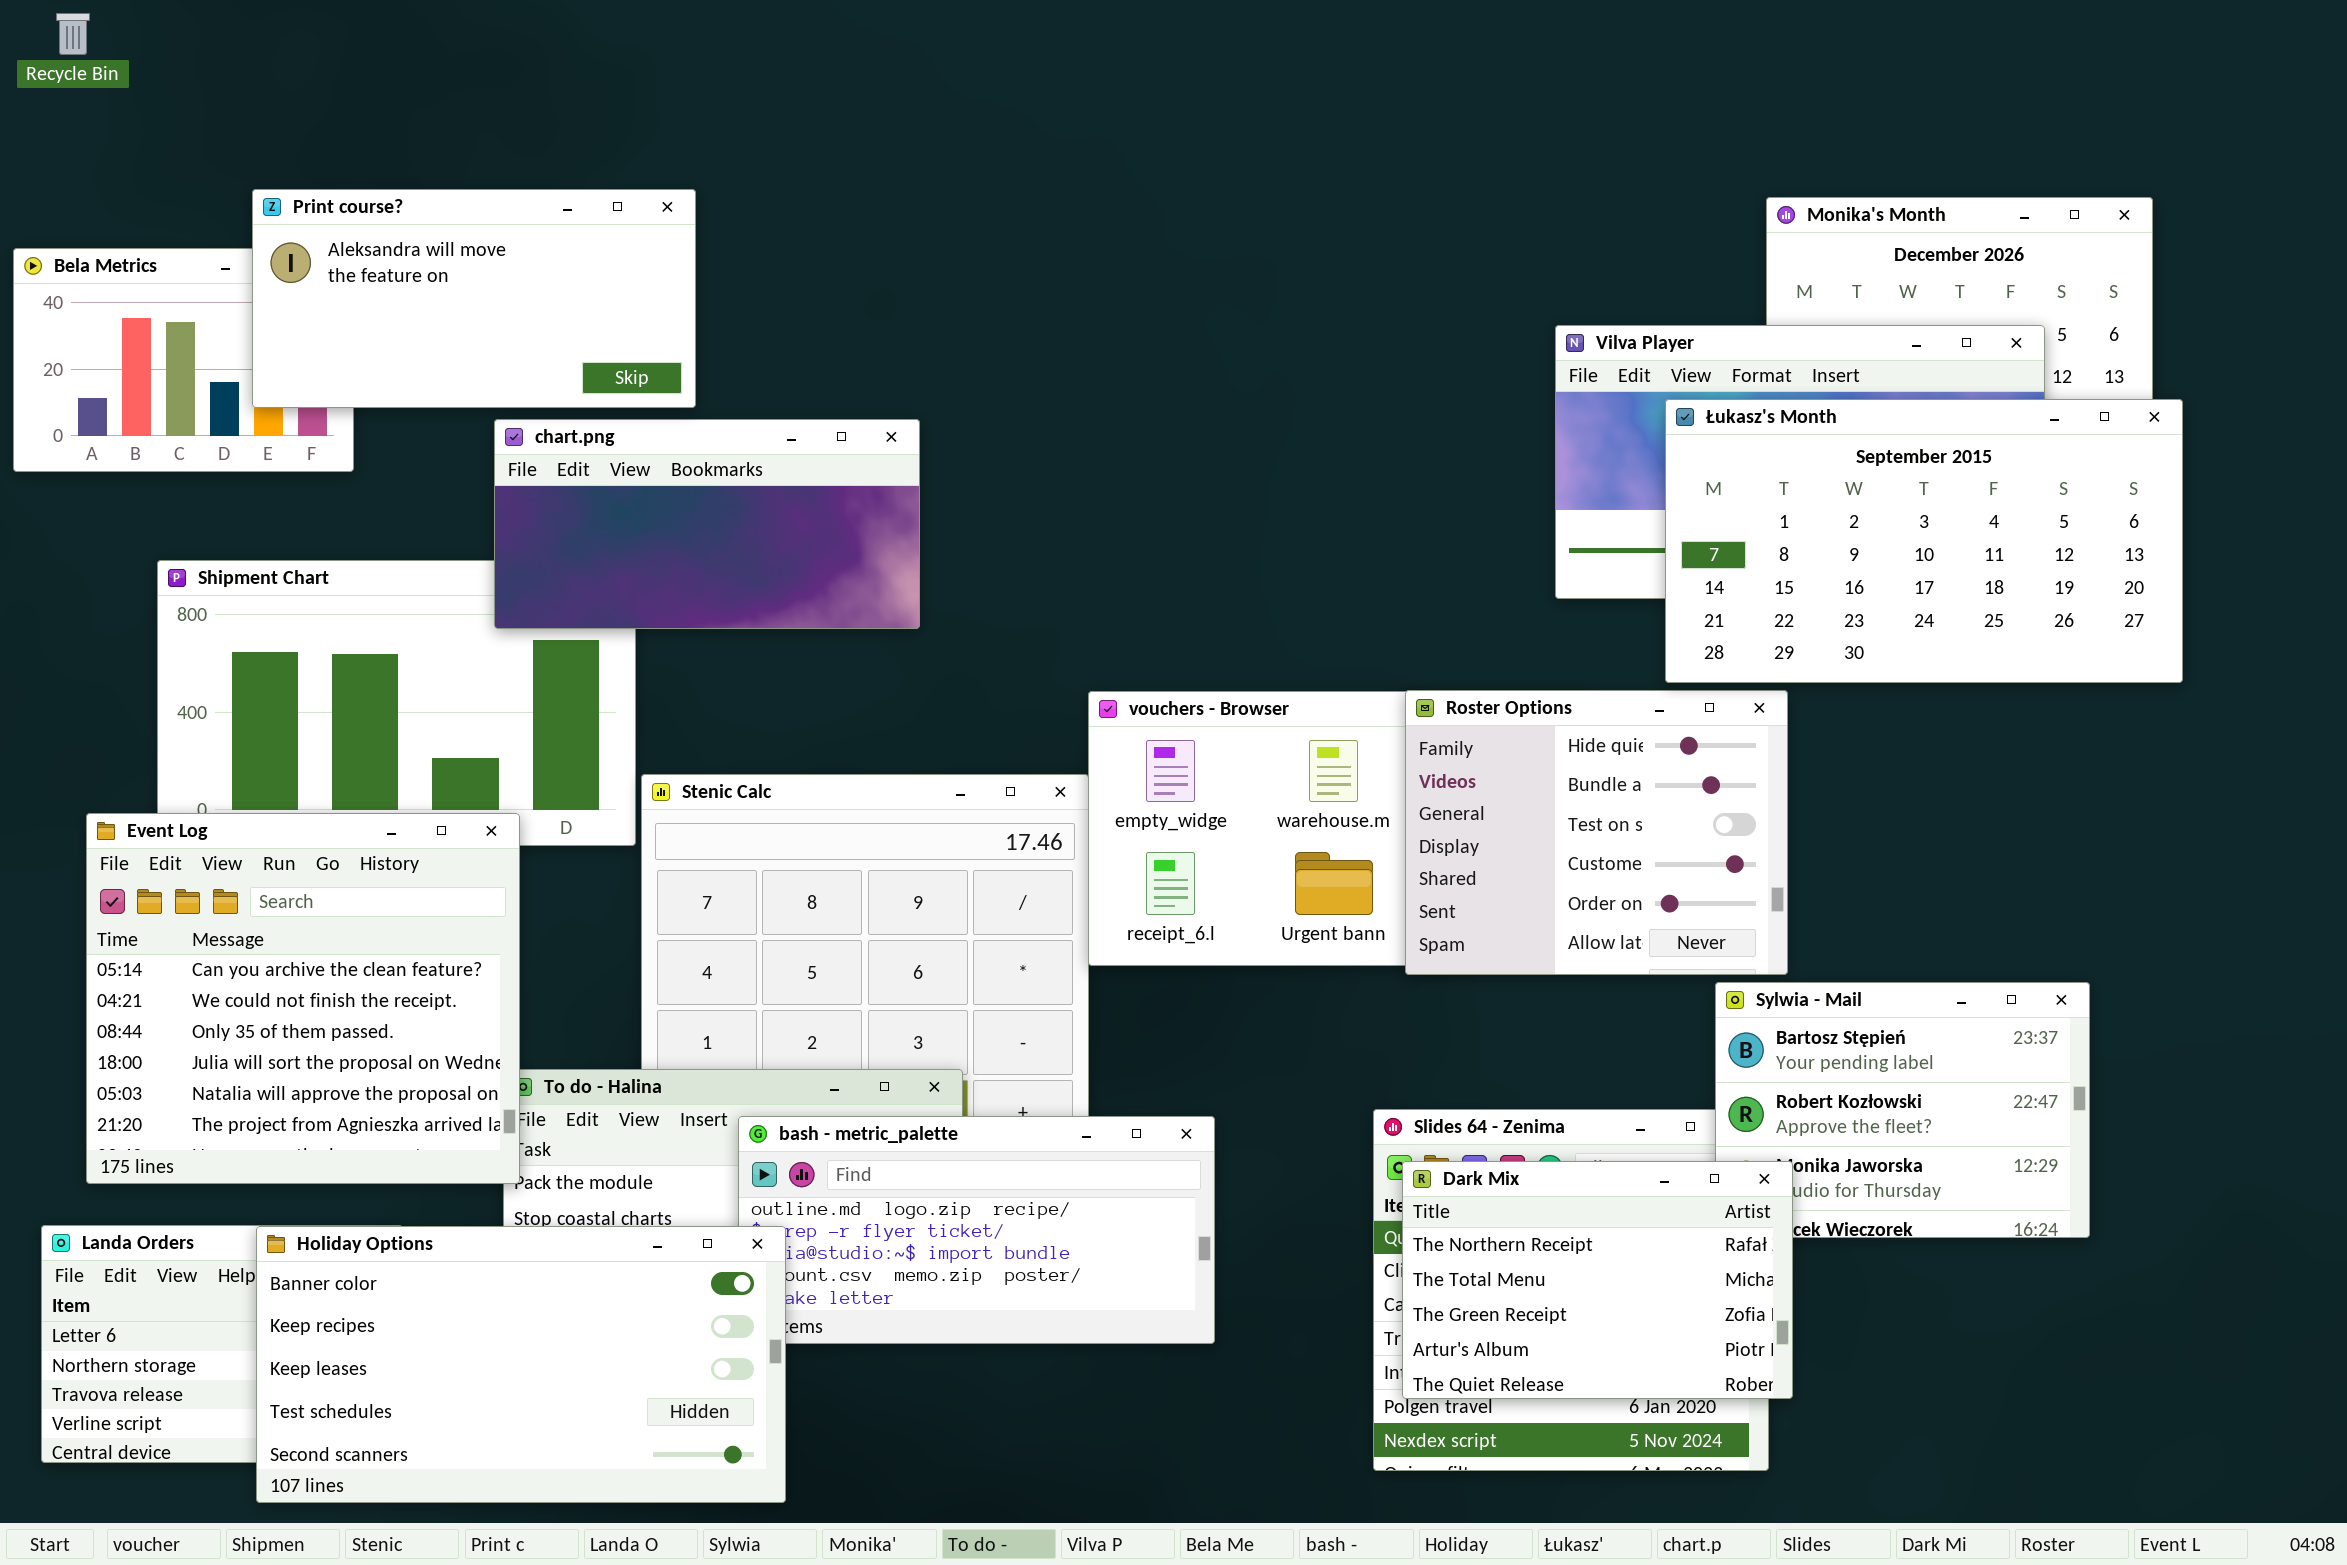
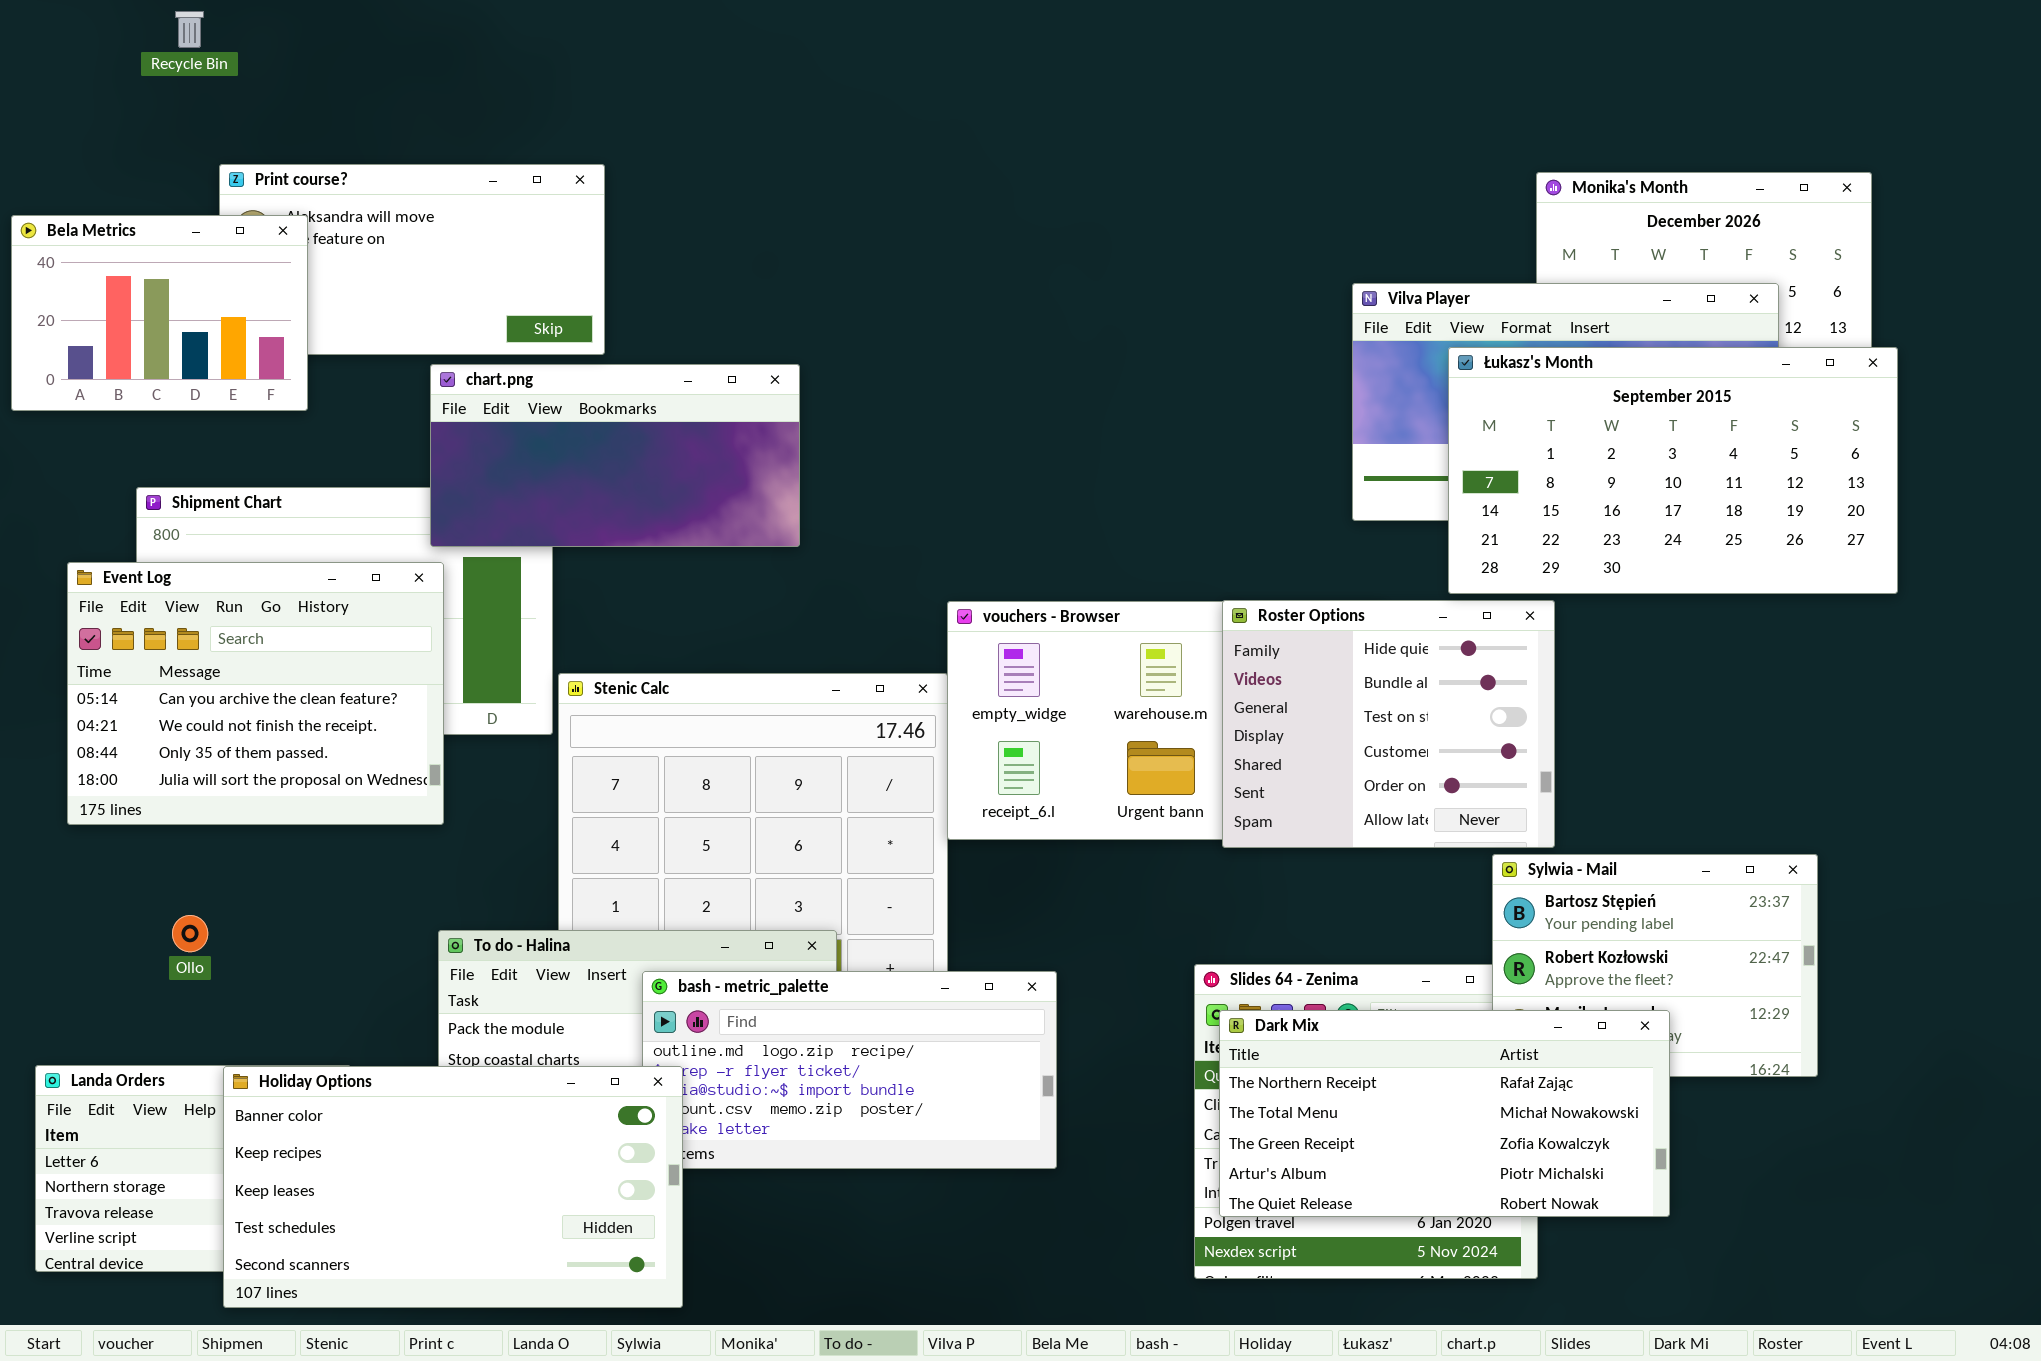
Recycle Bin: [56,13,90,55] -> [175,11,204,48], moved
Bela Metrics: [13,248,354,472] -> [11,215,308,411], raised
Event Log: [86,813,520,1184] -> [67,562,444,825], moved, resized
Dark Mix: [1402,1161,1793,1399] -> [1219,1010,1670,1217], resized

